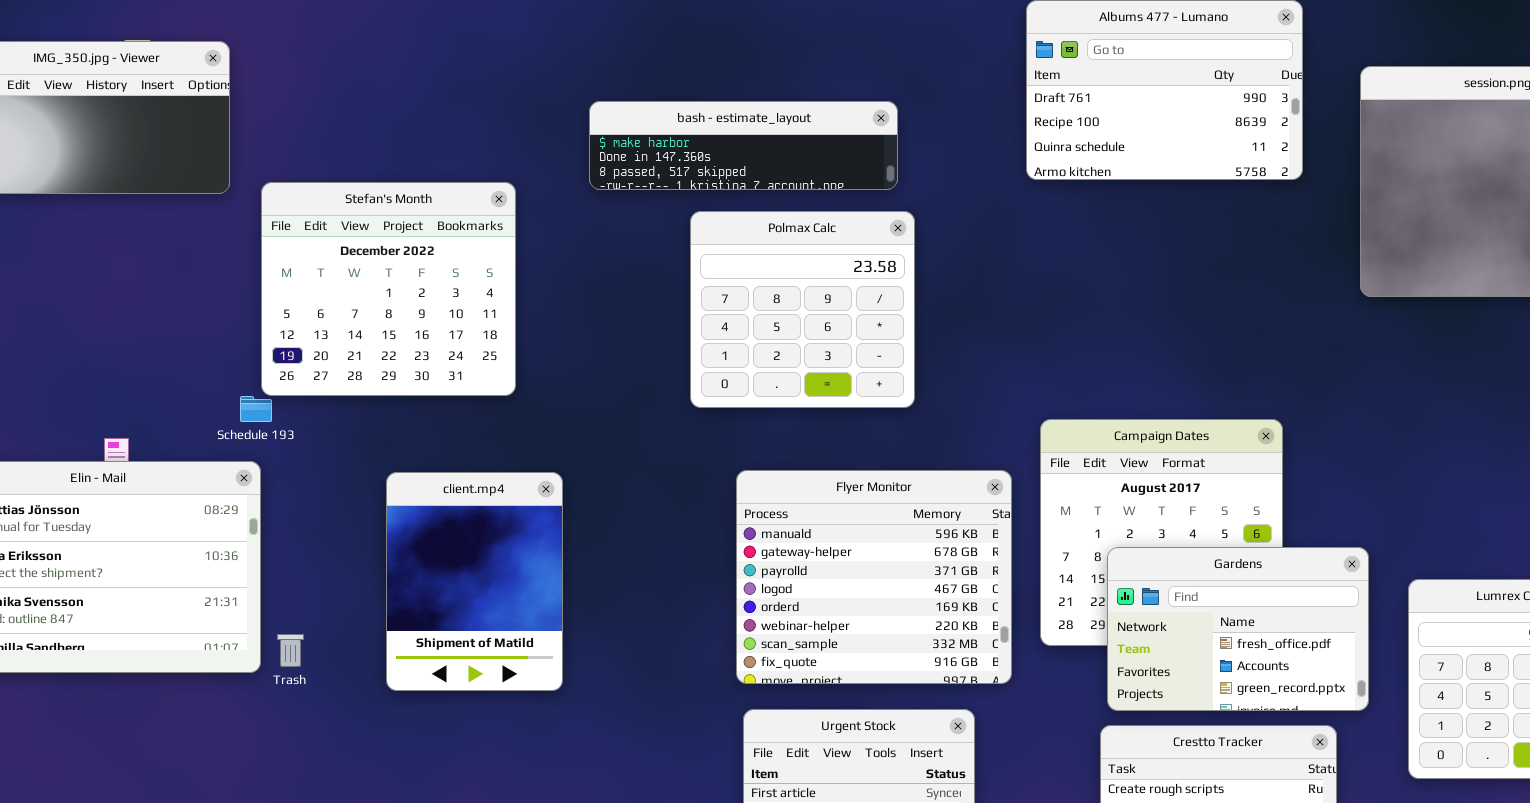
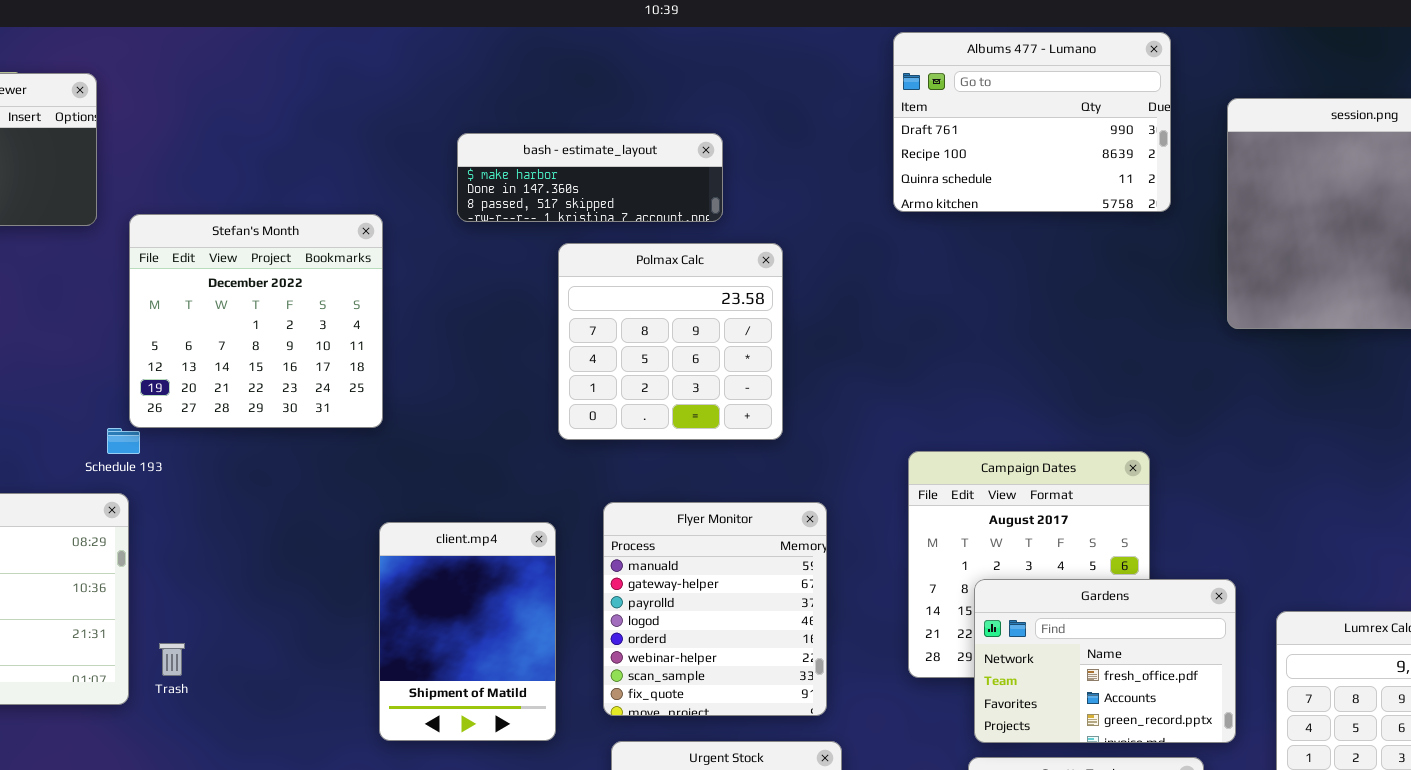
bash - estimate_layout: [589,101,898,190] -> [457,133,723,222], resized
Flyer Monitor: [736,470,1012,684] -> [603,502,827,716], resized
client.mp4: [386,472,563,691] -> [379,522,556,741], moved
Trash: [277,634,304,667] -> [159,643,185,676], moved

